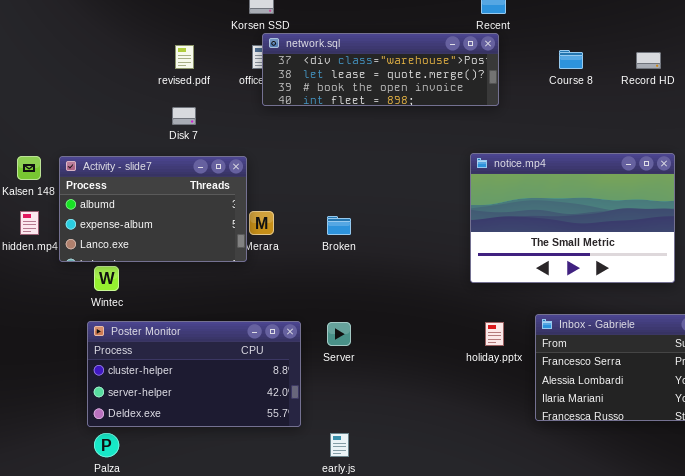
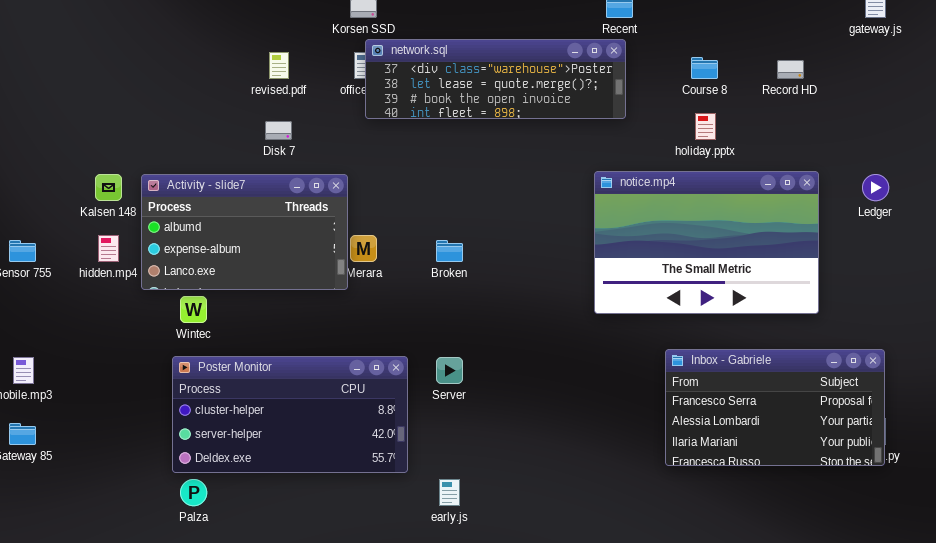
holiday.pptx: [485,322,504,346] -> [695,113,716,140], moved

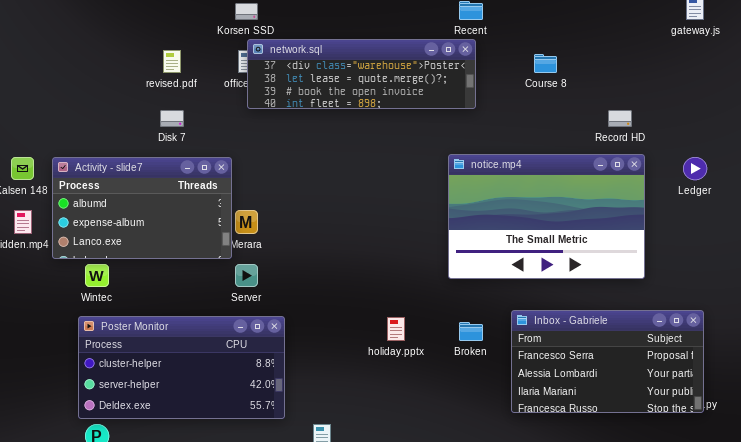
Record HD: [777,60,804,79] -> [608,110,632,127], moved
holiday.pptx: [695,113,716,140] -> [387,317,405,341], moved
Broken: [436,240,463,262] -> [459,322,483,341], moved
Server: [436,357,463,384] -> [235,264,258,287], moved

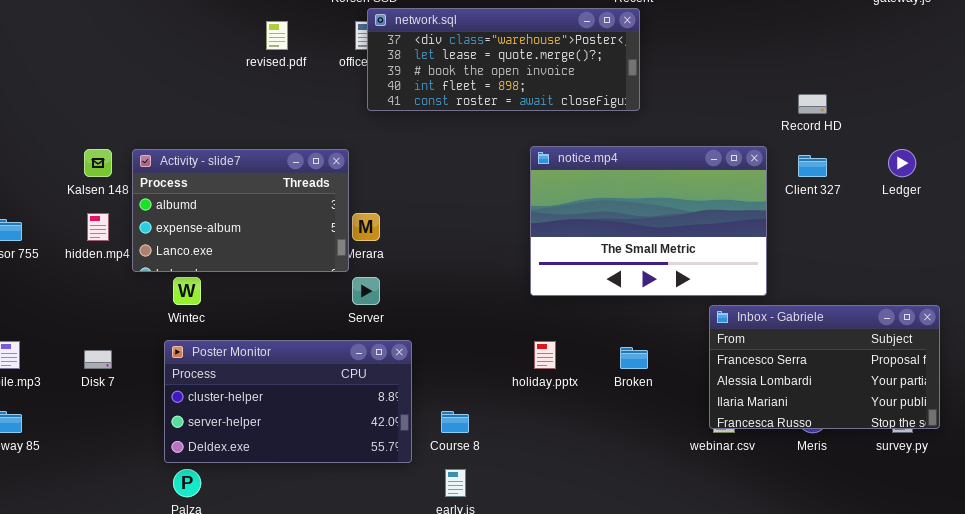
network.sql: [247,39,476,109] -> [367,8,640,111], resized
Course 8: [534,54,557,73] -> [441,411,469,433], moved
Disk 7: [160,110,184,127] -> [84,350,112,369], moved
notice.mp4: [448,154,645,279] -> [530,146,767,296], moved
Inbox - Gabriele: [511,310,704,413] -> [709,305,940,429], moved

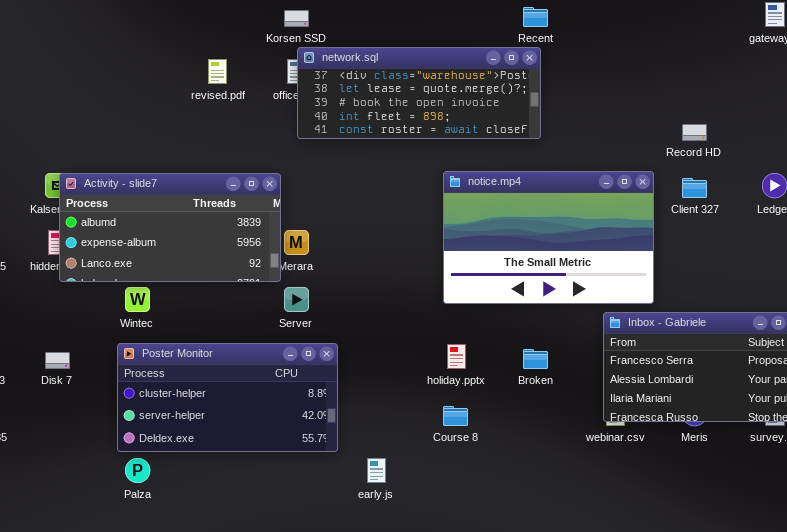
Activity - slide7: [132,149,349,272] -> [59,173,281,282], resized
Course 8: [441,411,469,433] -> [443,406,468,426], moved

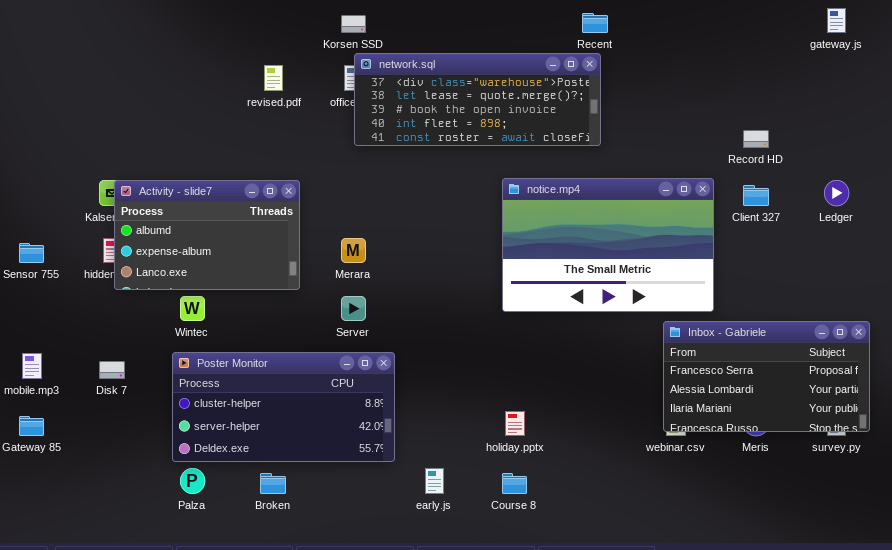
Activity - slide7: [59,173,281,282] -> [114,180,300,290], resized
holiday.pptx: [447,344,466,369] -> [505,411,525,436], moved
Broken: [523,349,548,369] -> [260,473,286,494], moved
Course 8: [443,406,468,426] -> [502,473,527,494], moved

